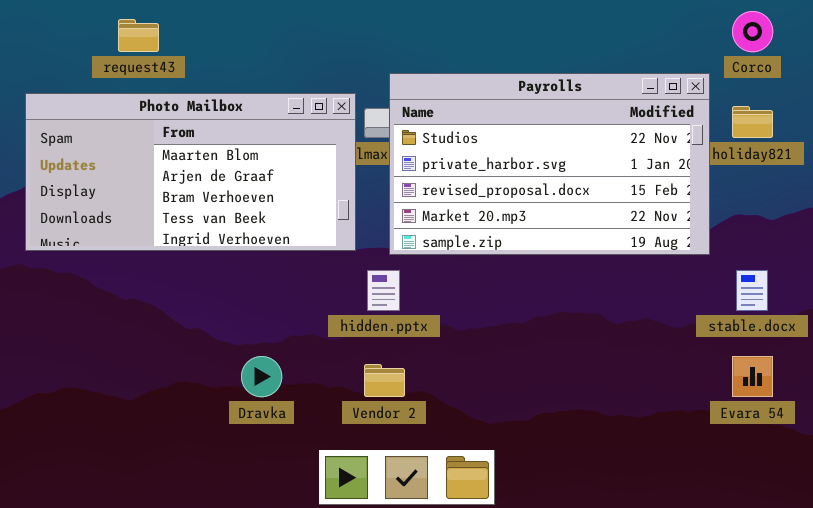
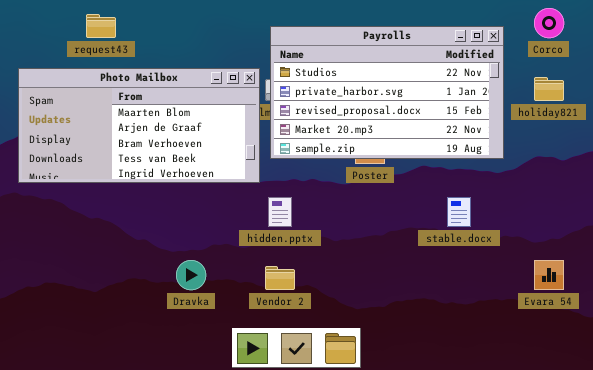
Payrolls: [389,73,710,255] -> [270,26,504,159], moved
stable.docx: [736,270,768,311] -> [447,197,471,227], moved

